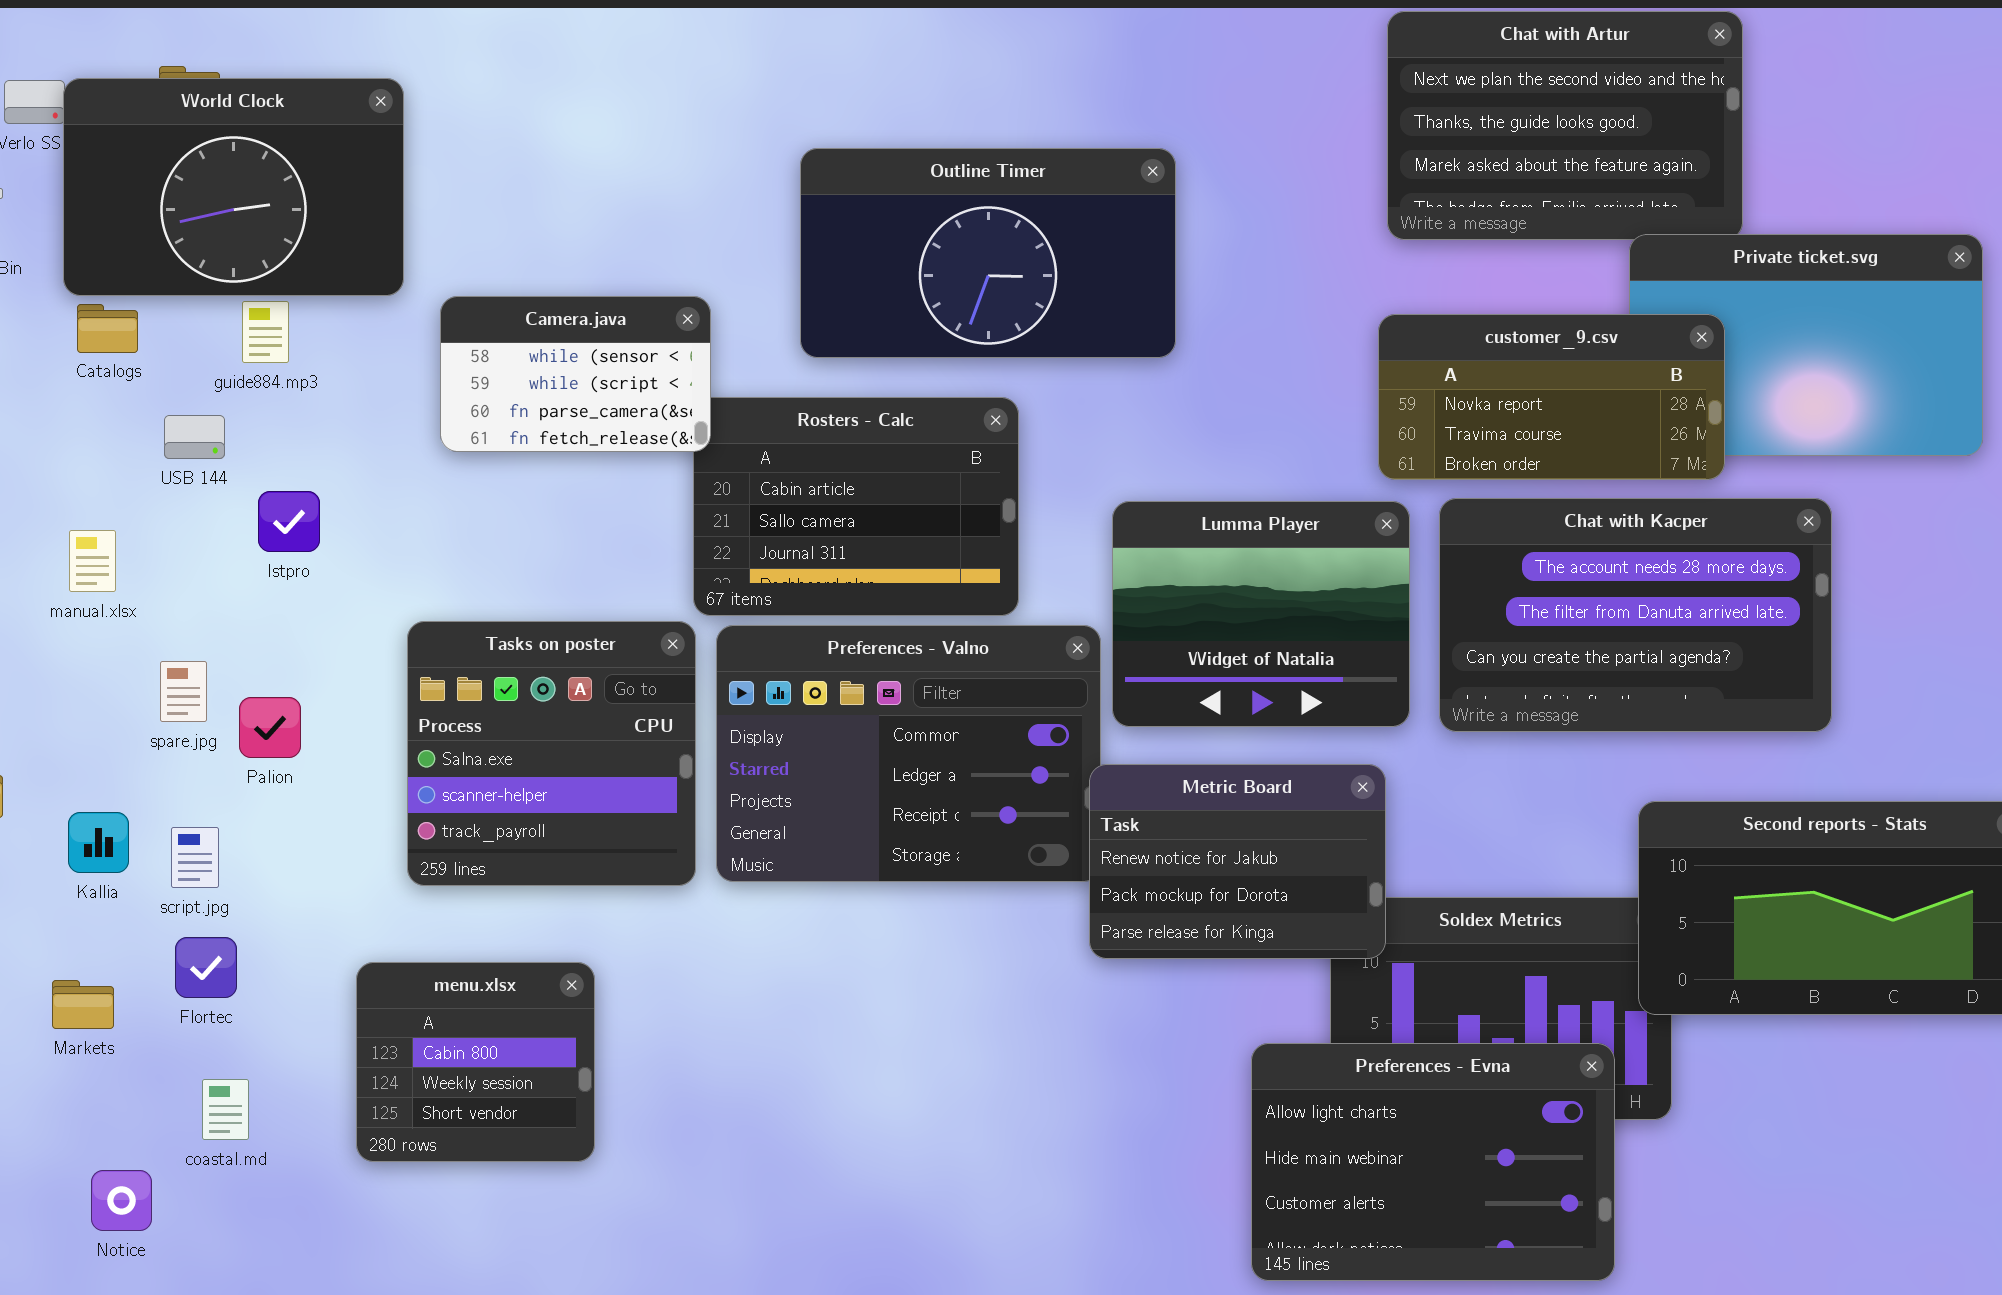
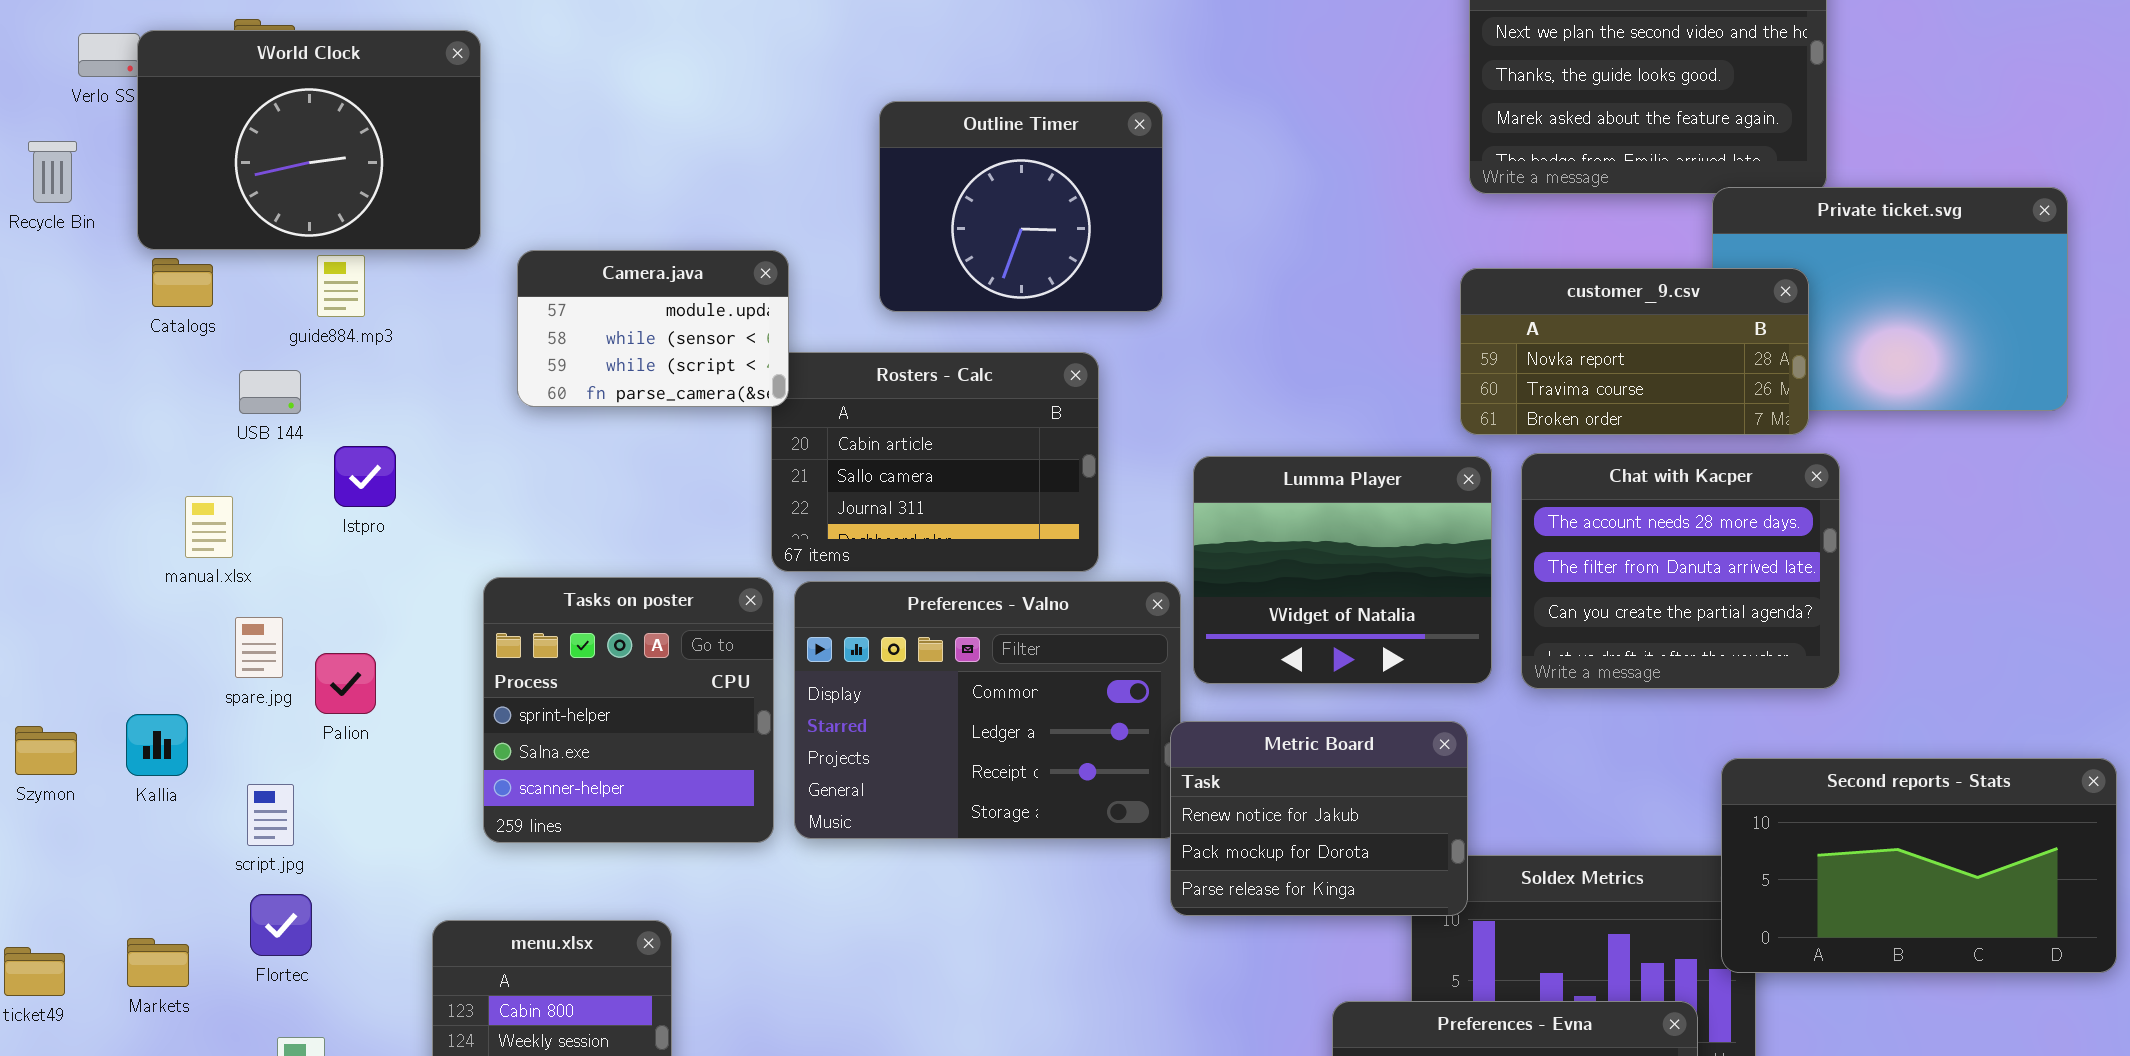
Outline Timer: [800,148,1176,358] -> [879,101,1163,312], resized
Camera.java: [440,296,711,452] -> [517,250,789,407], scrolled up 1 row
Chat with Kacper: [1439,498,1832,732] -> [1521,453,1840,689], resized
manual.xlsx: [69,530,116,592] -> [185,496,233,558], moved
Tasks on poster: [407,621,696,886] -> [483,577,774,843], scrolled up 1 row
Kallia: [68,812,129,873] -> [126,714,188,776], moved

